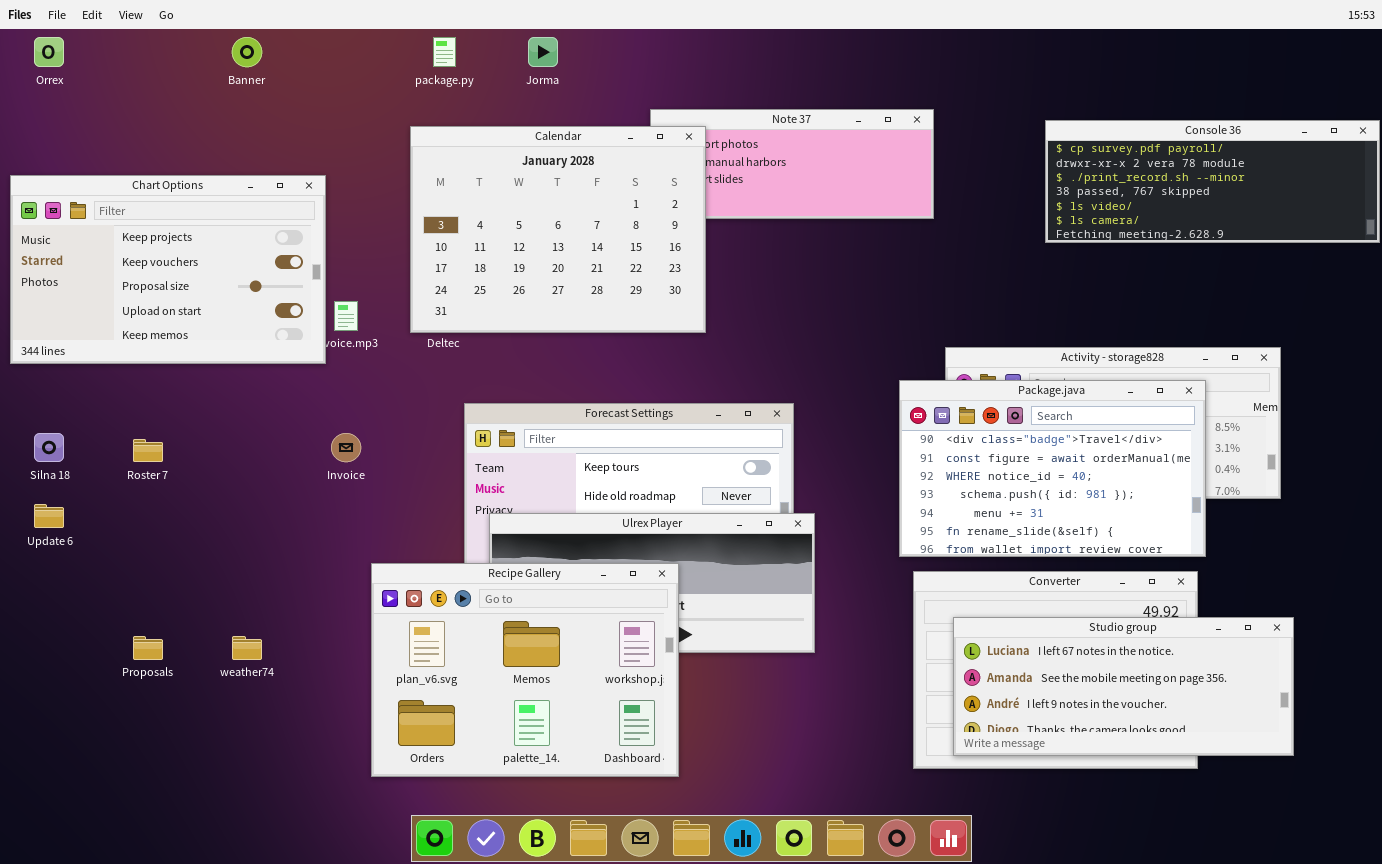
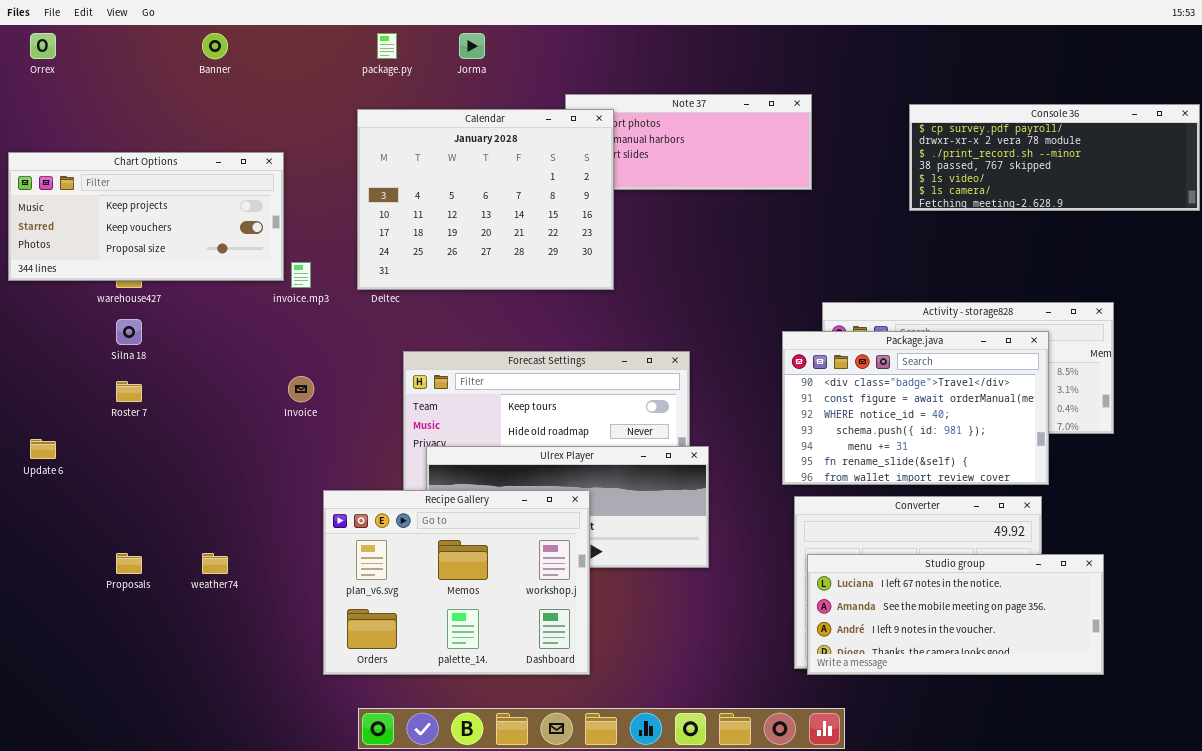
Chart Options: [10,175,326,364] -> [8,152,284,281], resized
Silna 18: [34,433,64,462] -> [116,319,142,345], moved
Studio group: [953,617,1294,756] -> [807,554,1104,675], moved

